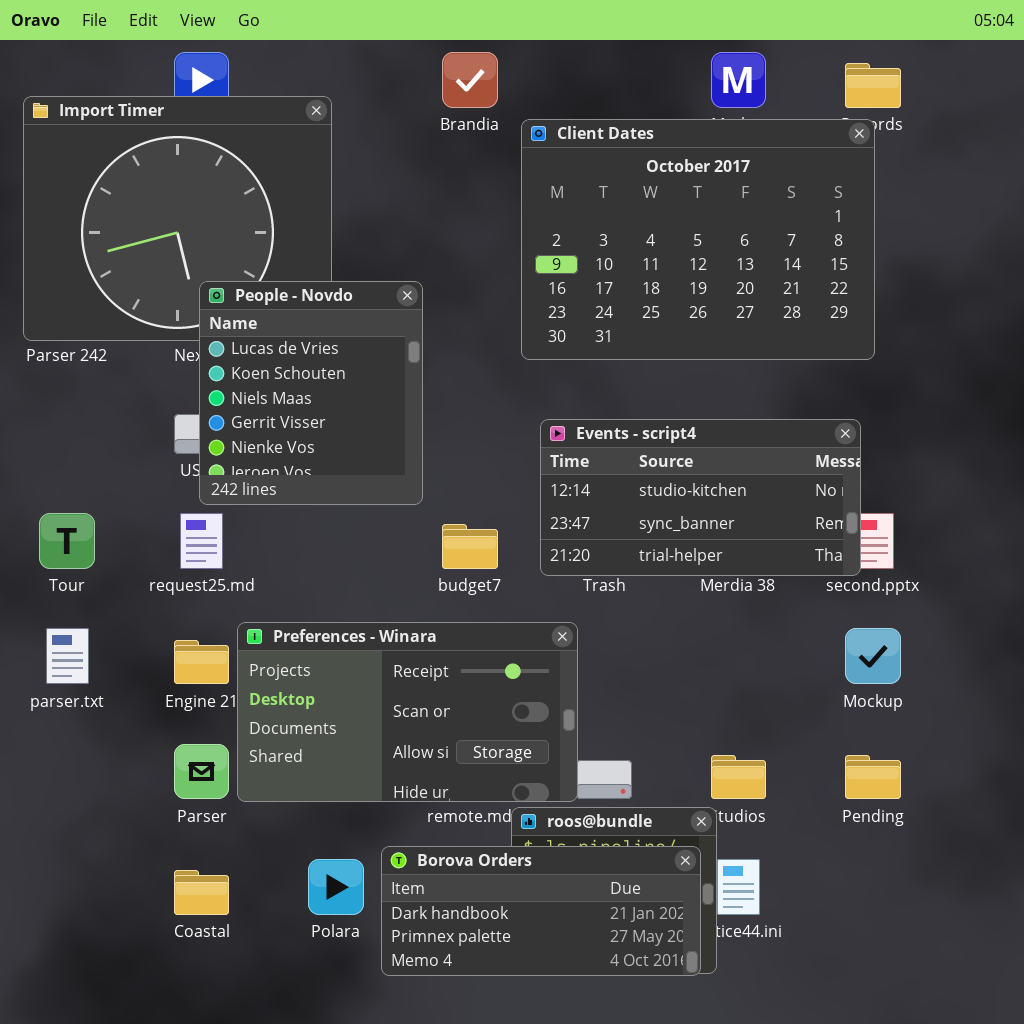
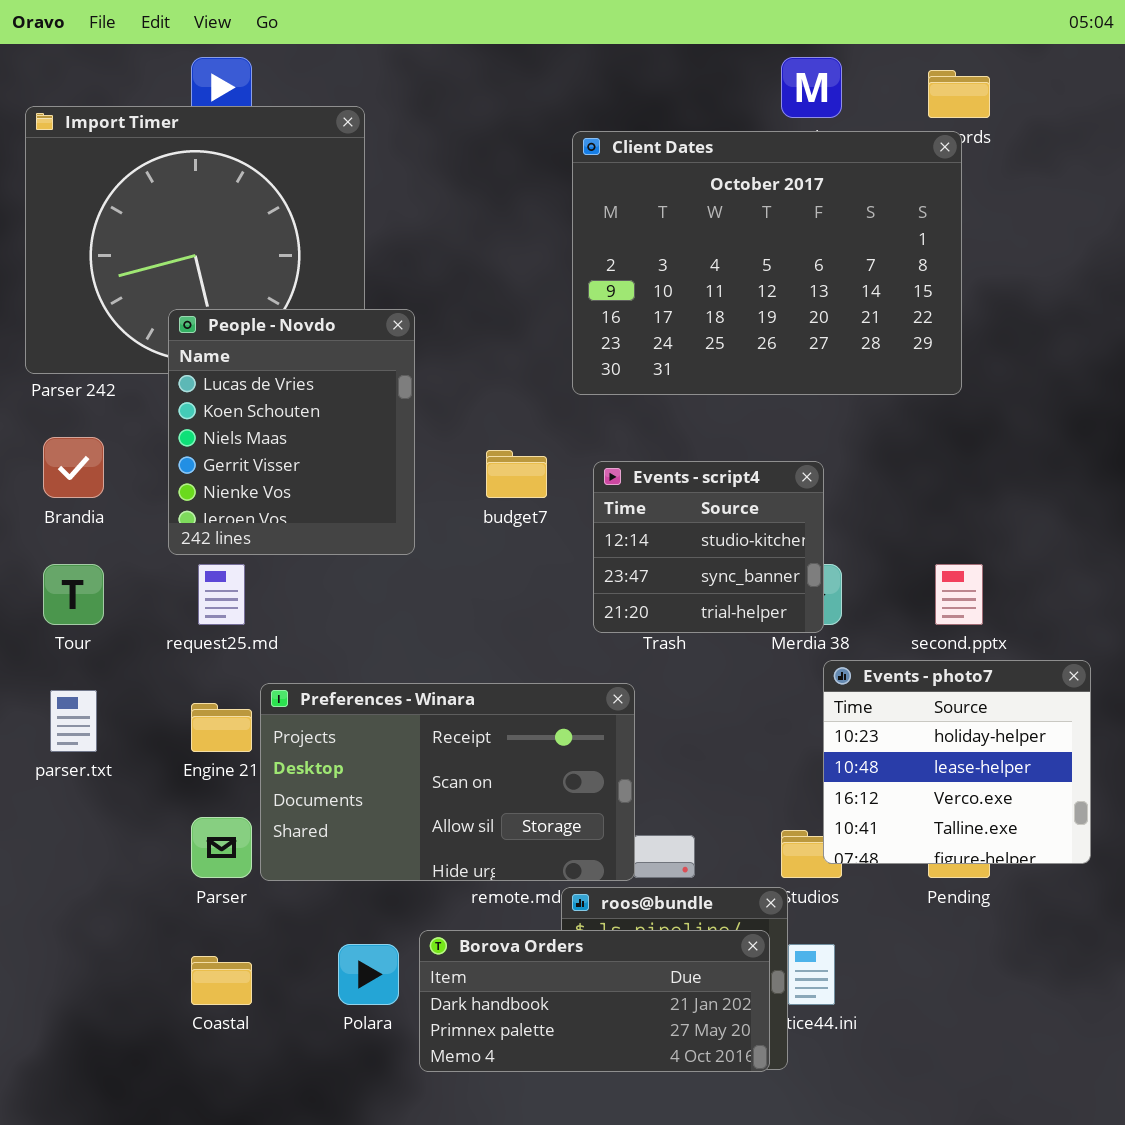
Brandia: [442,52,498,108] -> [43,437,104,498], moved
People - Novdo: [199,281,423,505] -> [168,309,415,555], moved
Events - script4: [540,419,861,576] -> [593,461,824,633], resized
budget7: [442,524,498,569] -> [486,450,547,498], moved
Events - photo7: none -> [823,660,1091,864], opened

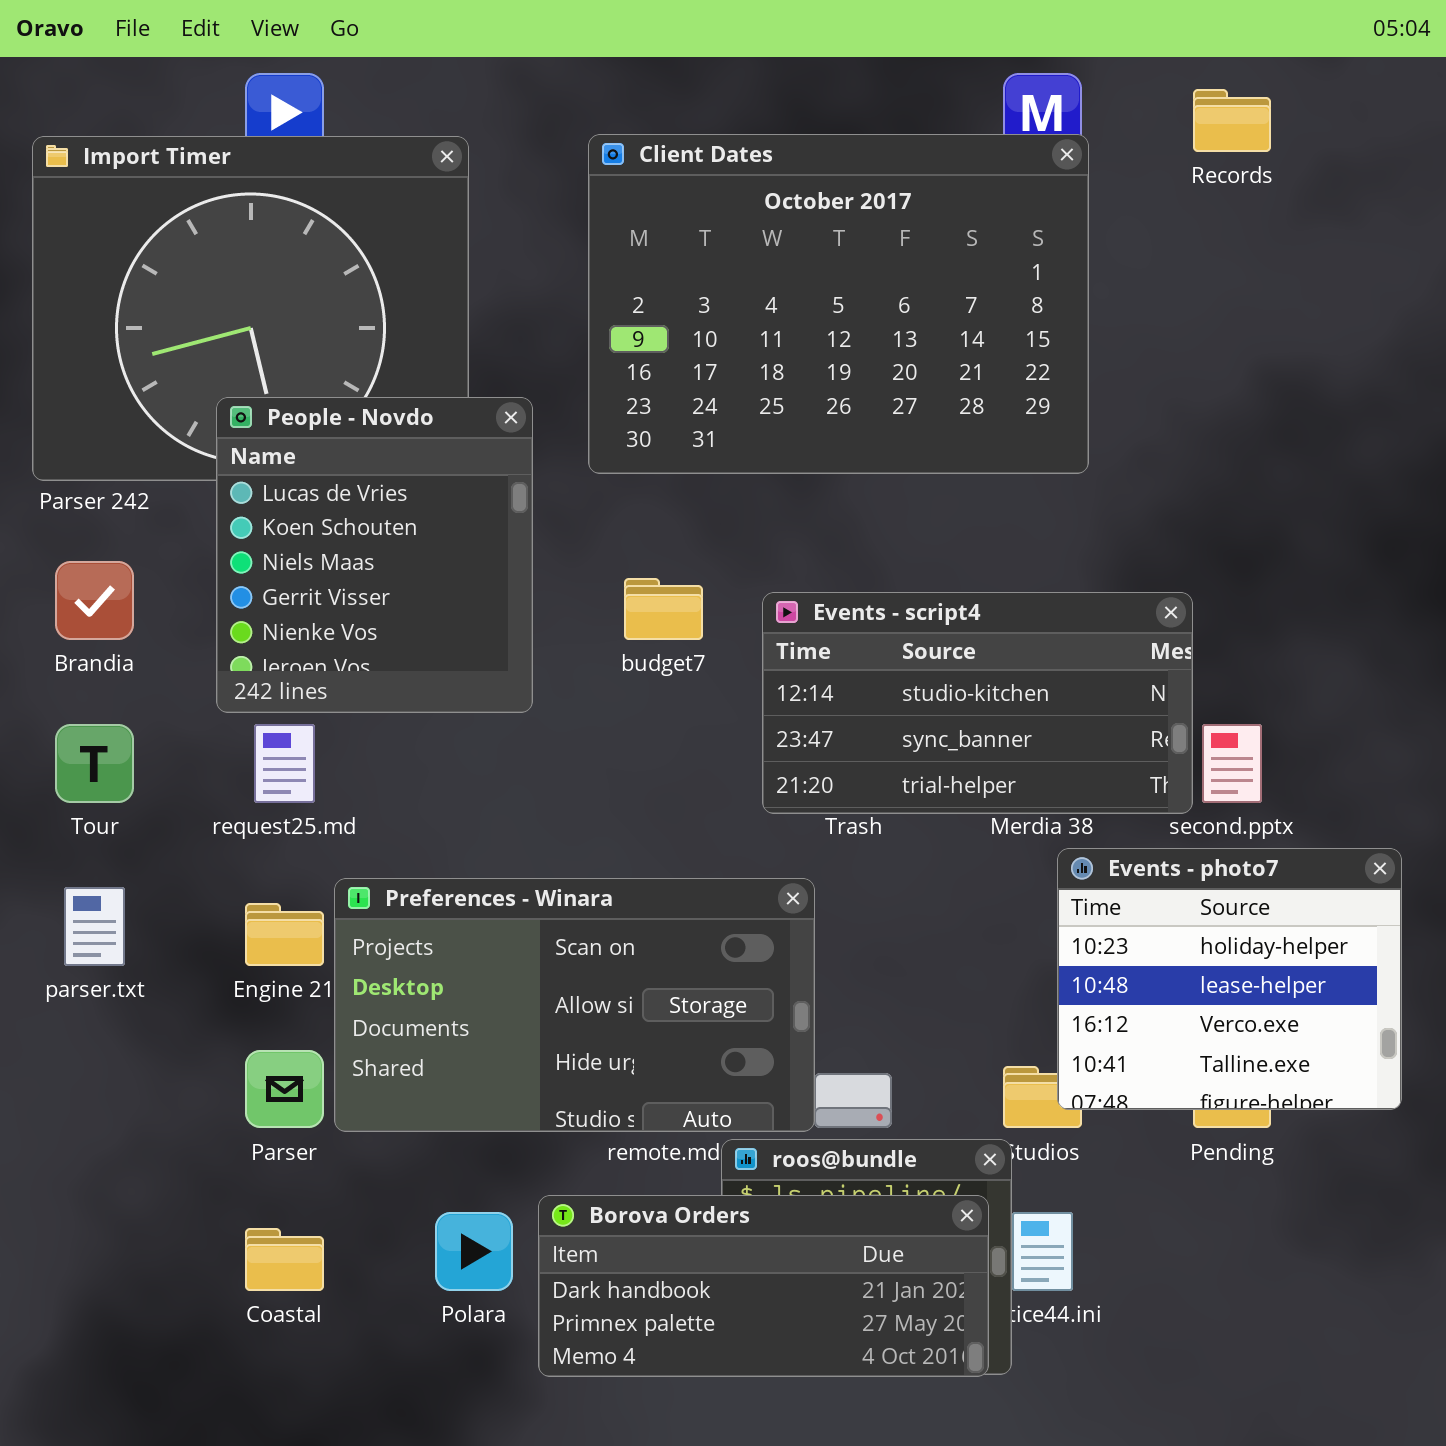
Client Dates: [572,131,962,395] -> [588,134,1089,474], moved
Events - script4: [593,461,824,633] -> [762,592,1193,814], resized
Preferences - Winara: [260,683,635,881] -> [334,878,815,1132], scrolled down 1 row

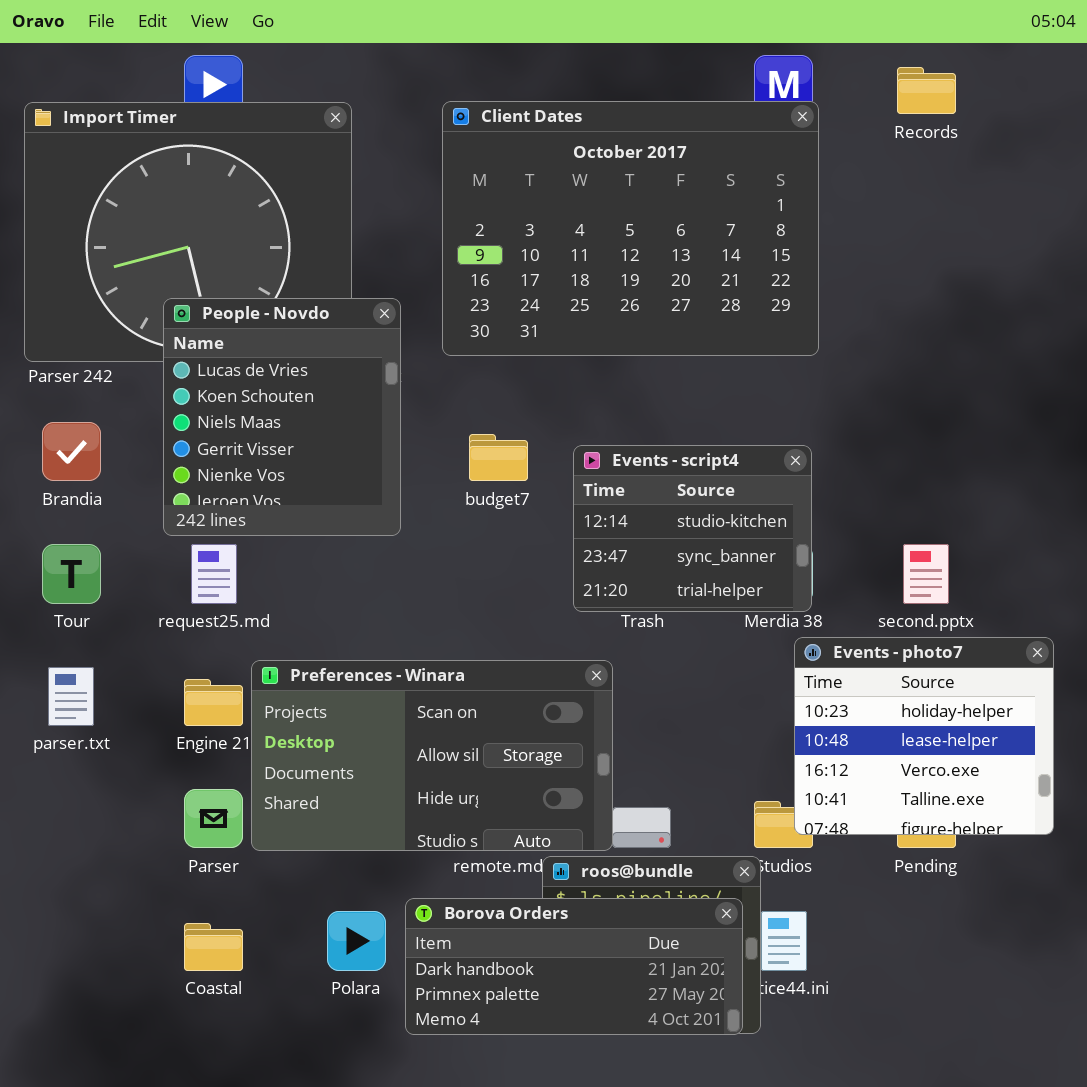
Events - script4: [762,592,1193,814] -> [573,445,812,612], resized

